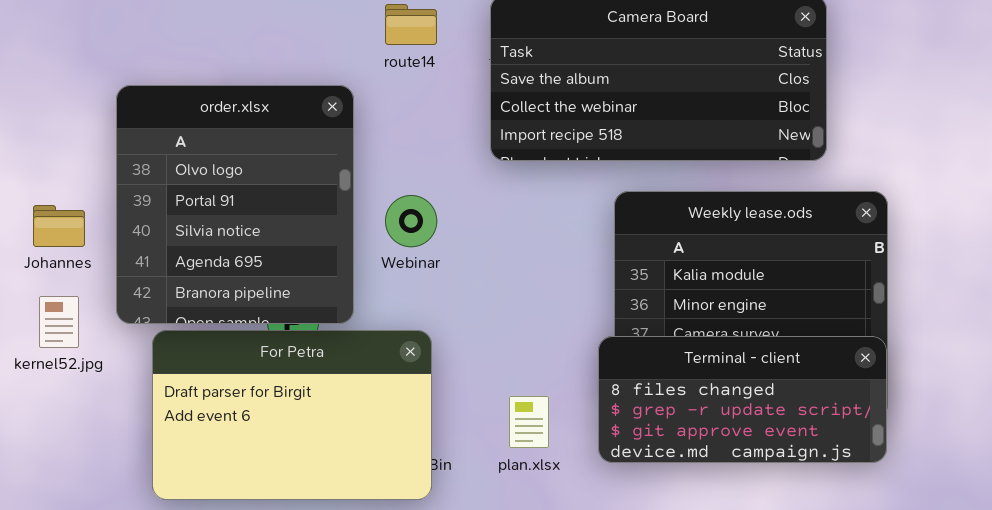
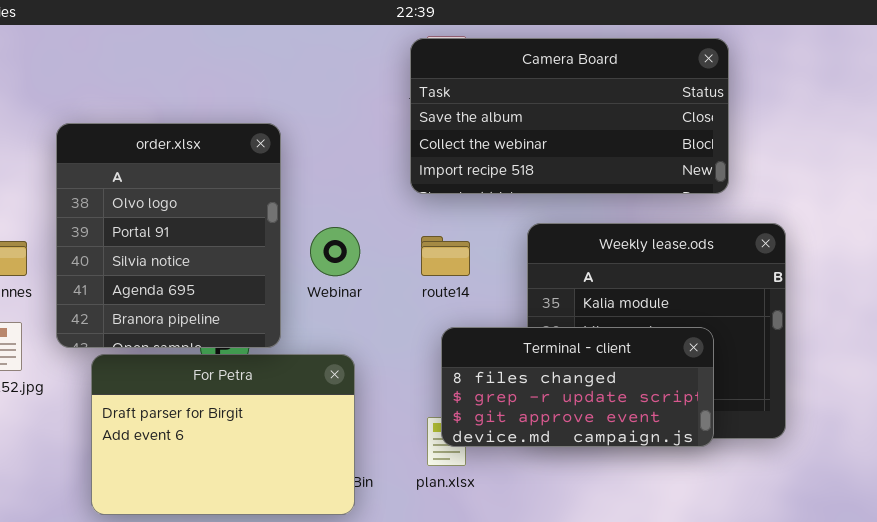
route14: [385,4,437,45] -> [421,236,470,276], moved
Terminal - client: [598,336,887,463] -> [441,327,714,447], moved

